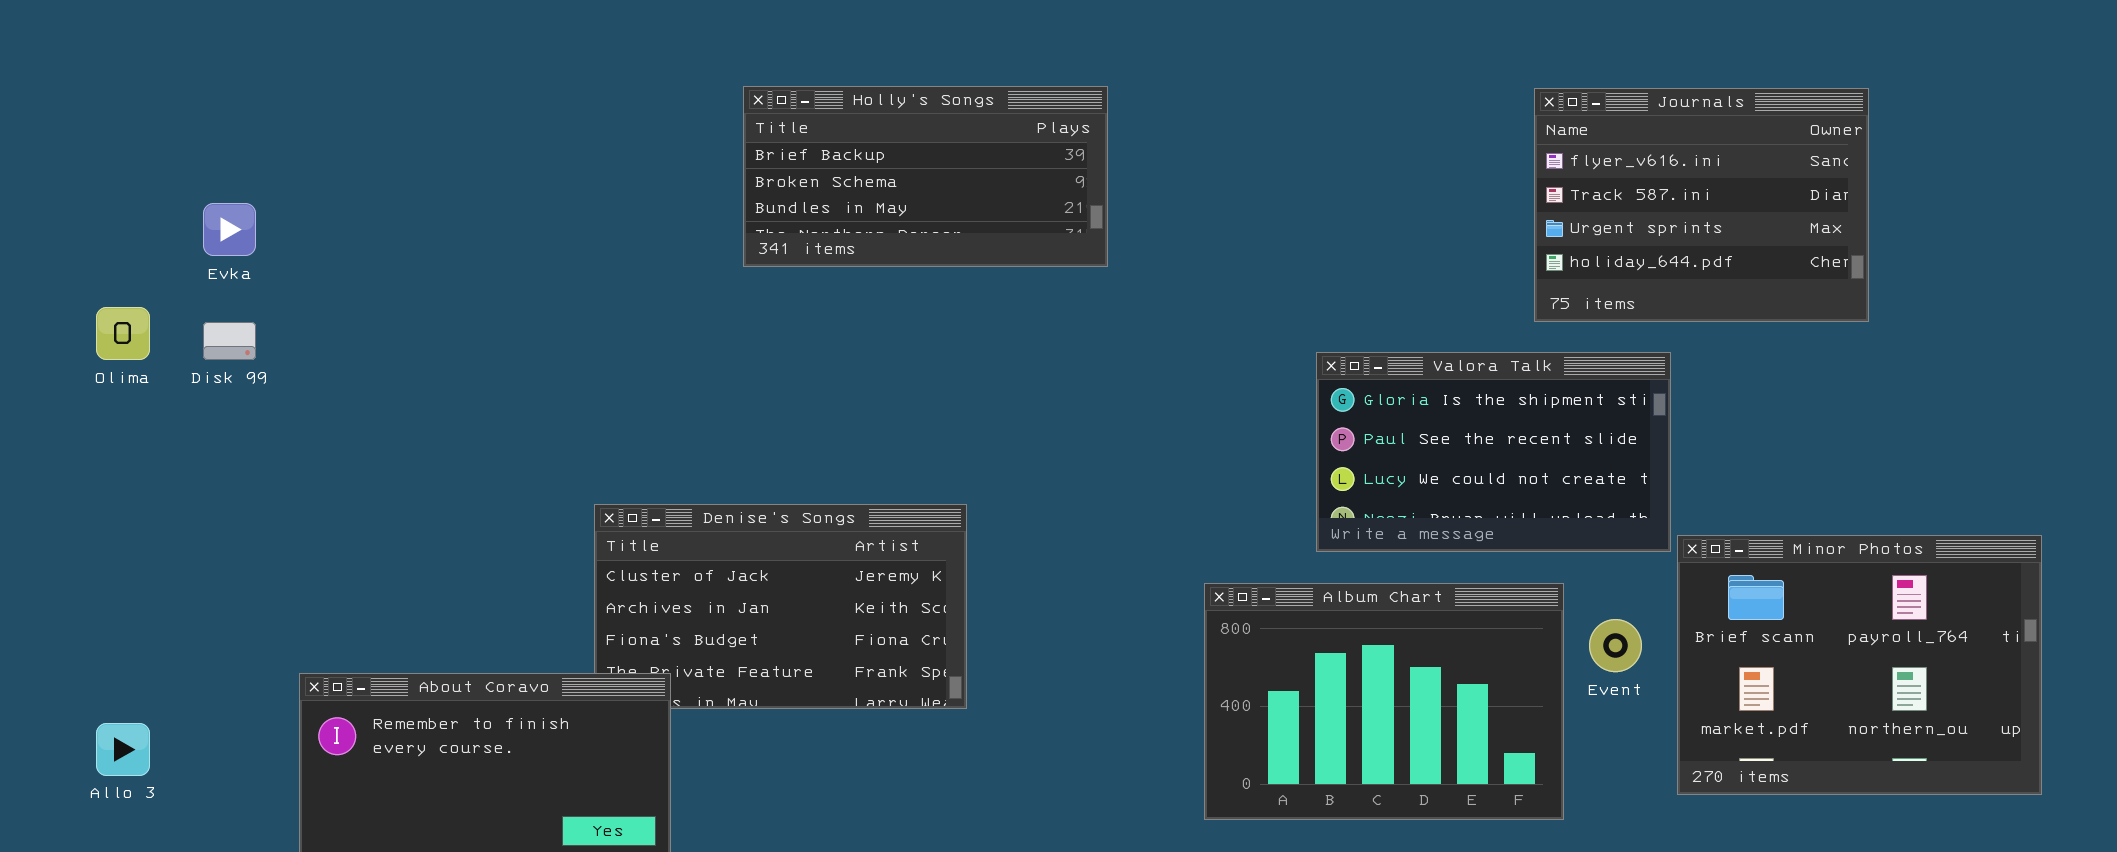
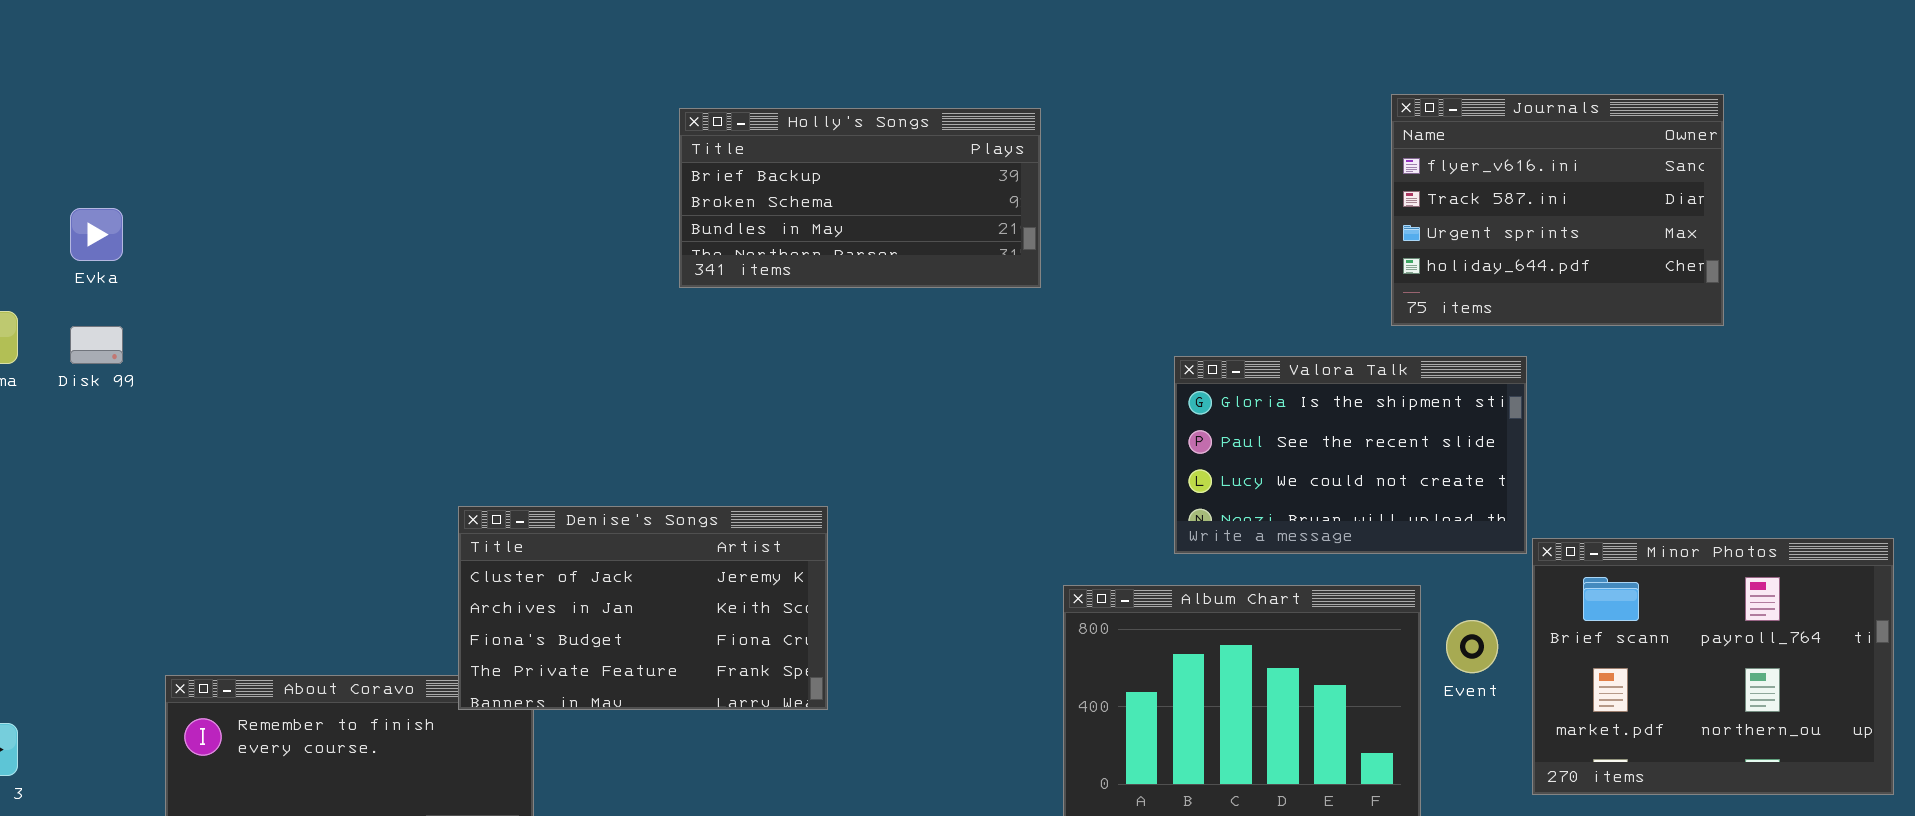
Holly's Songs: [743,86,1108,267] -> [679,108,1041,288], moved
Denise's Songs: [594,504,967,709] -> [458,506,828,710], raised

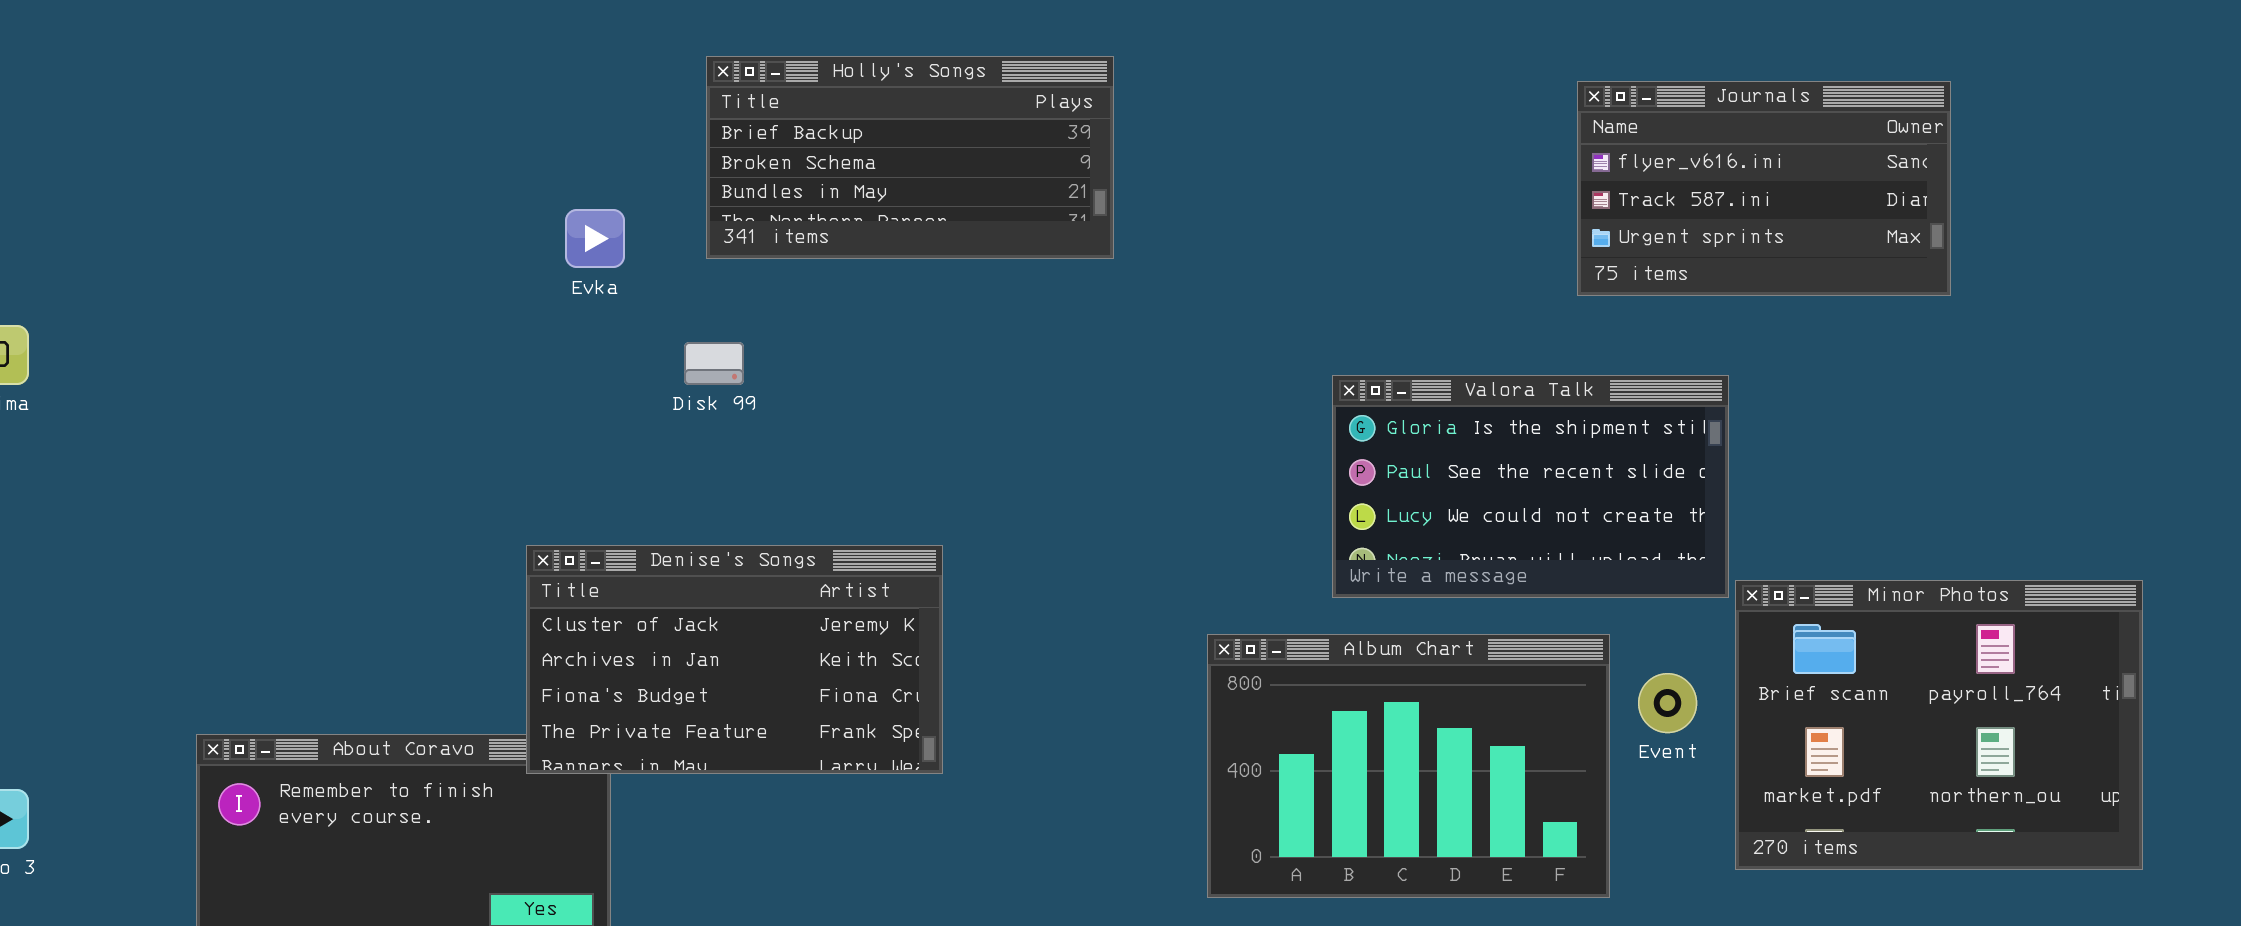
Journals: [1391,94,1724,326] -> [1577,81,1951,296], resized
Holly's Songs: [679,108,1041,288] -> [706,56,1114,259], moved
Evka: [70,208,123,261] -> [565,209,625,268], moved
Disk 99: [70,326,123,364] -> [684,342,744,385], moved

